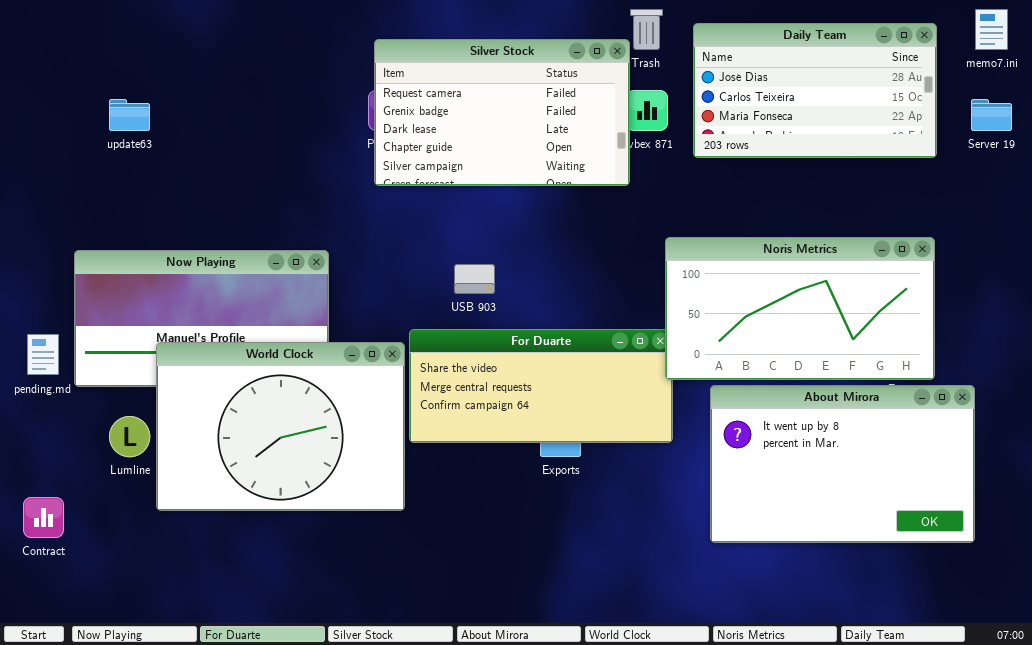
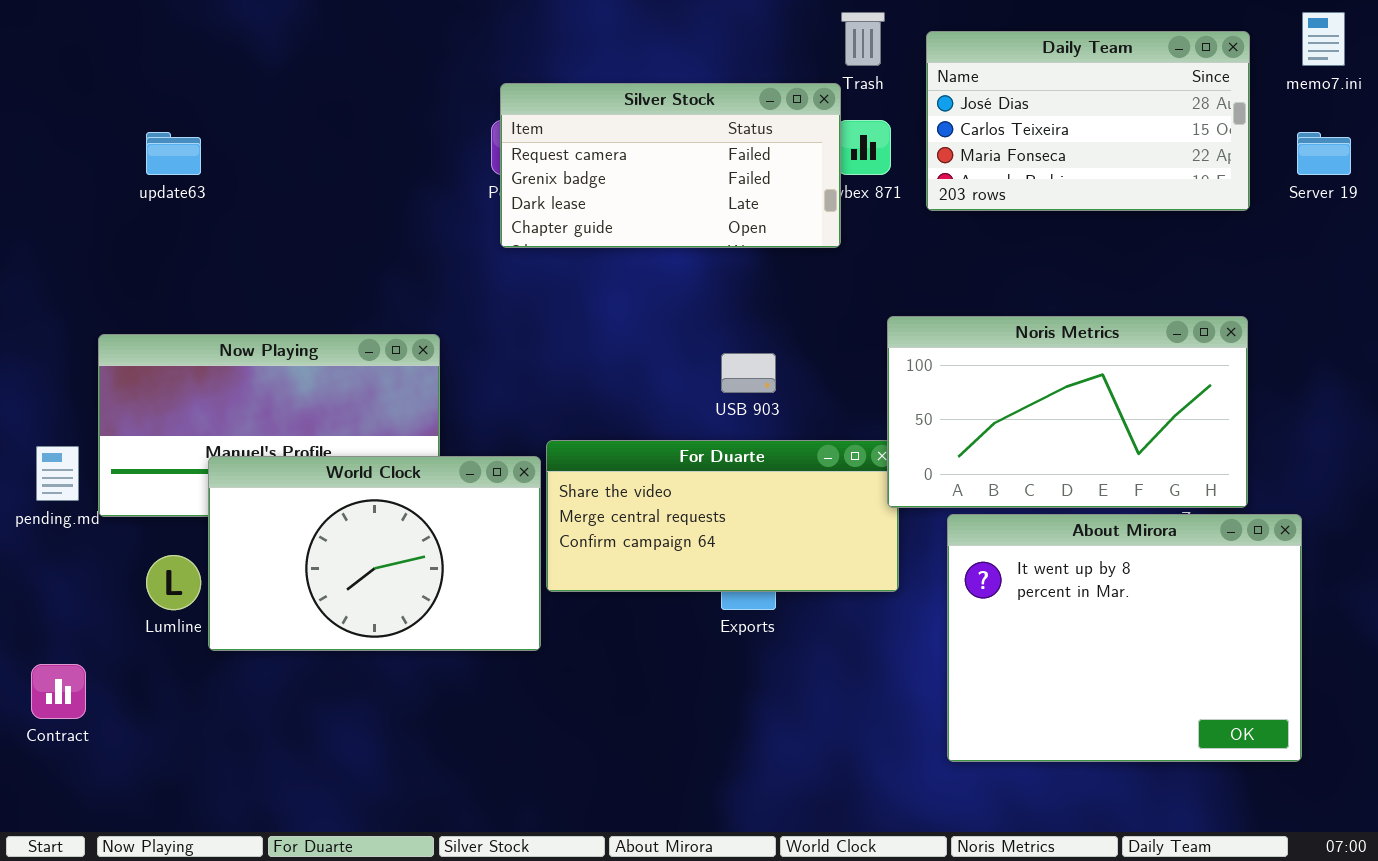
Silver Stock: [374,39,630,186] -> [500,83,841,248], resized
USB 903: [454,264,495,294] -> [721,353,776,393], moved
World Clock: [156,342,405,511] -> [208,456,541,651], resized
About Mirora: [710,385,975,543] -> [947,514,1302,762], resized

